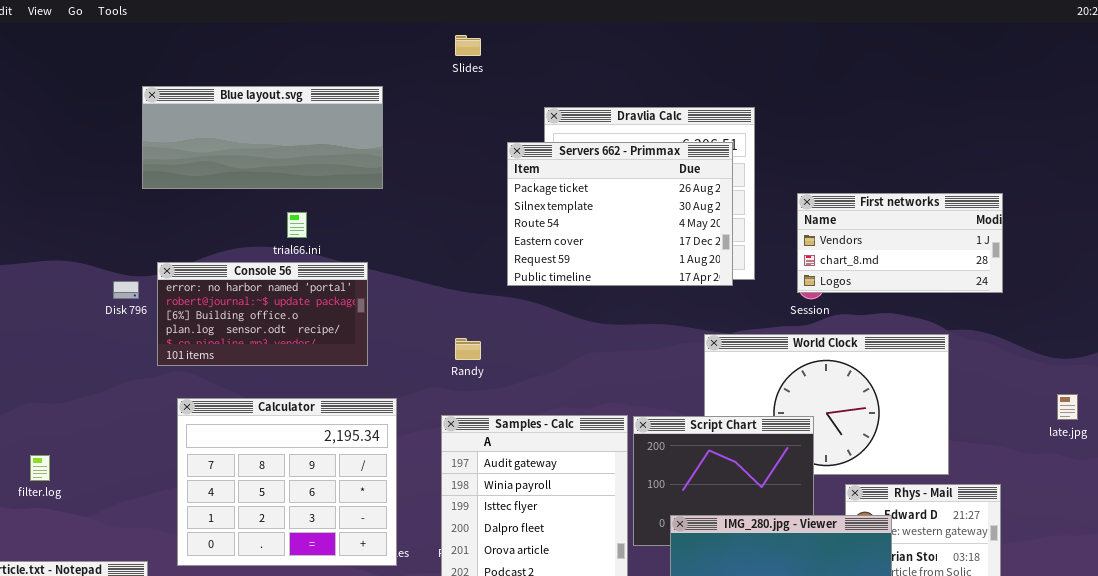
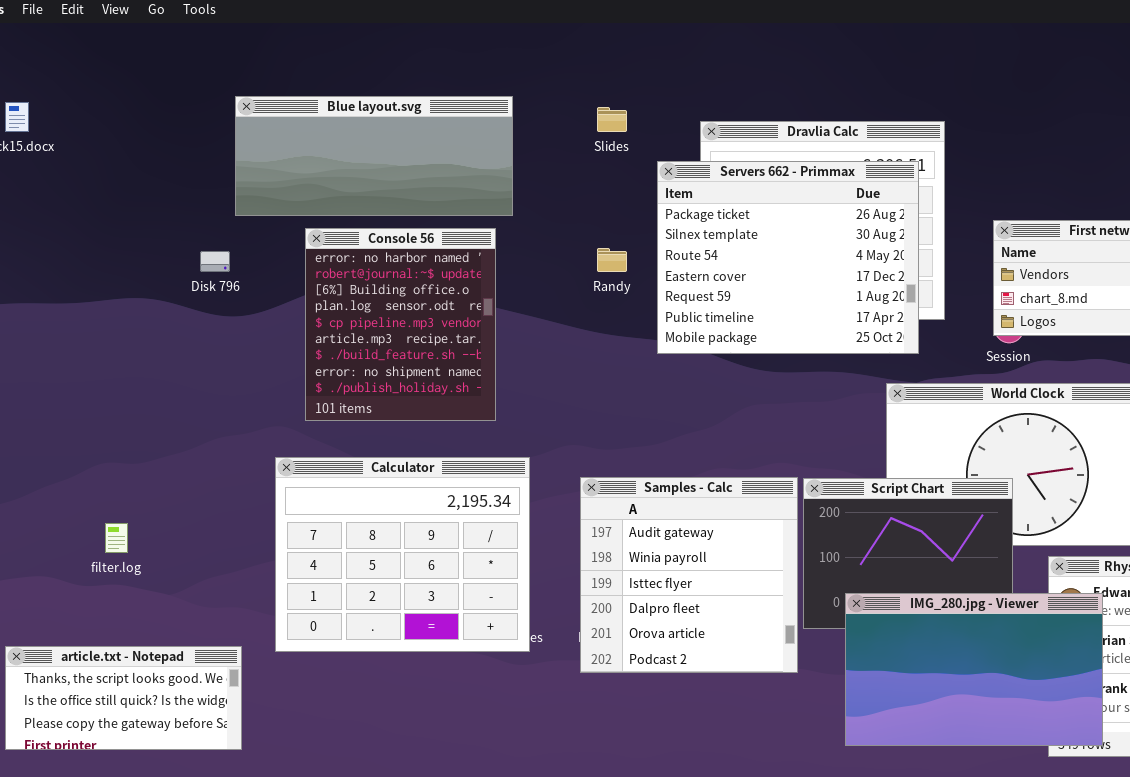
Slides: [455,35,481,56] -> [597,107,627,132], moved
Servers 662 - Primmax: [507,142,733,286] -> [657,161,919,354], resized
Console 56: [157,262,368,366] -> [305,228,496,421], resized
Disk 796: [113,281,139,299] -> [200,251,230,272], moved
Randy: [455,338,481,360] -> [597,248,627,272], moved

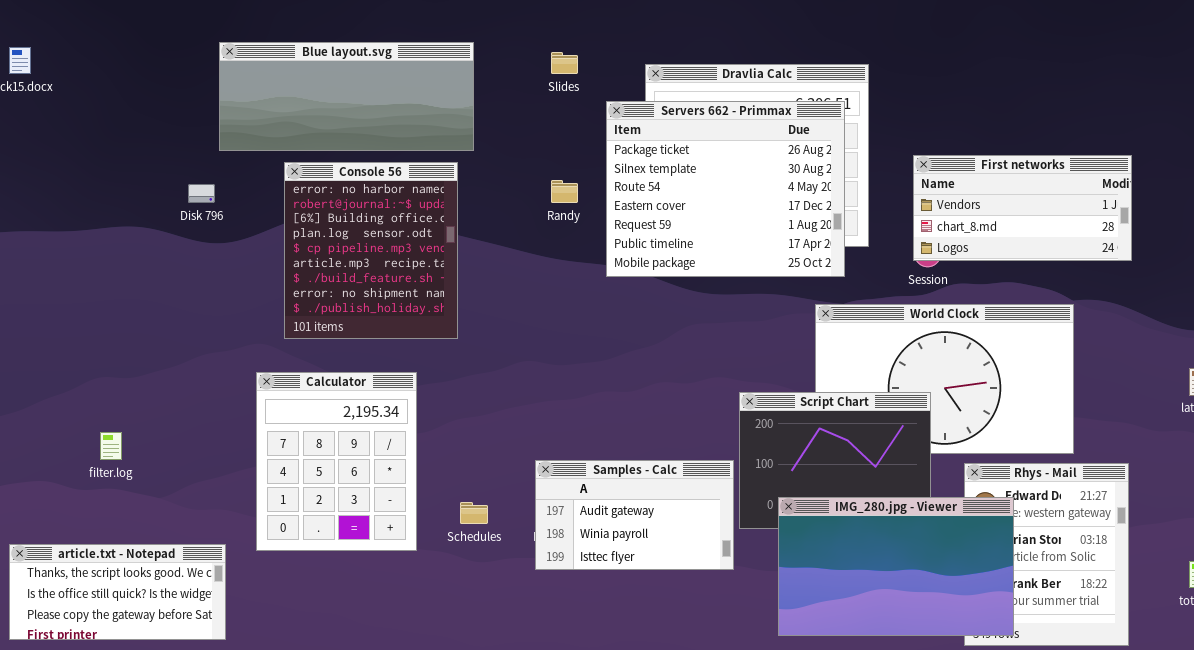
Calculator: [275,457,530,652] -> [256,372,417,551], resized
Samples - Calc: [580,477,798,673] -> [535,460,734,570], resized

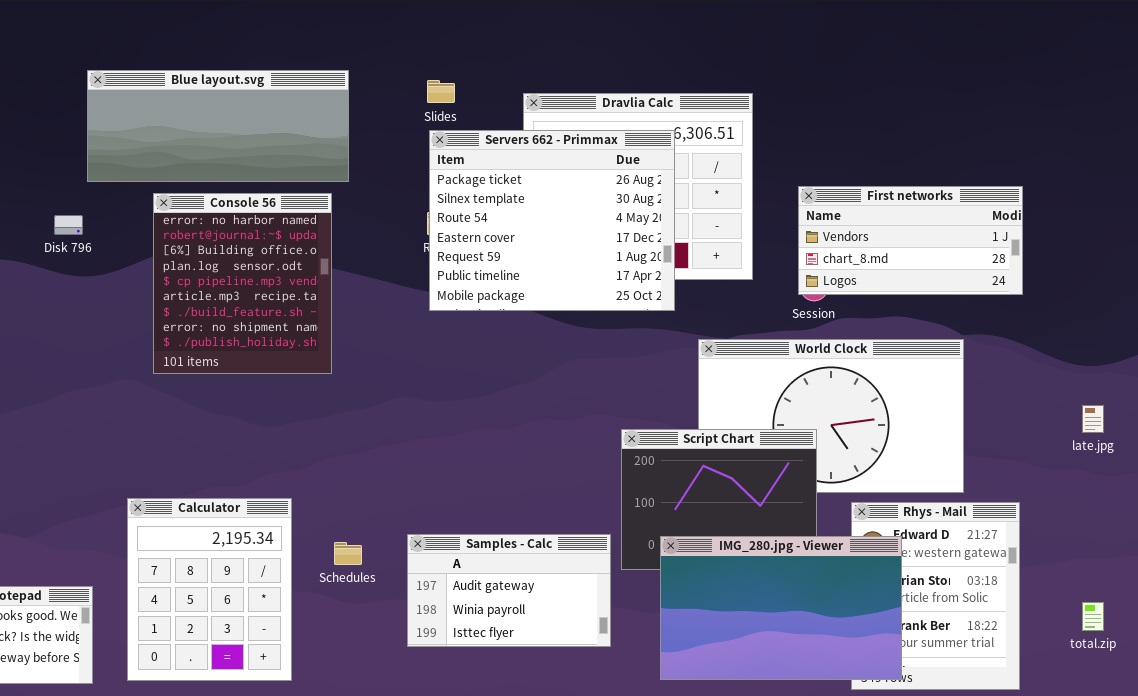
Servers 662 - Primmax: [606,101,845,277] -> [429,130,675,311], moved
Calculator: [256,372,417,551] -> [127,498,292,681], moved
Samples - Calc: [535,460,734,570] -> [407,534,611,647], moved

